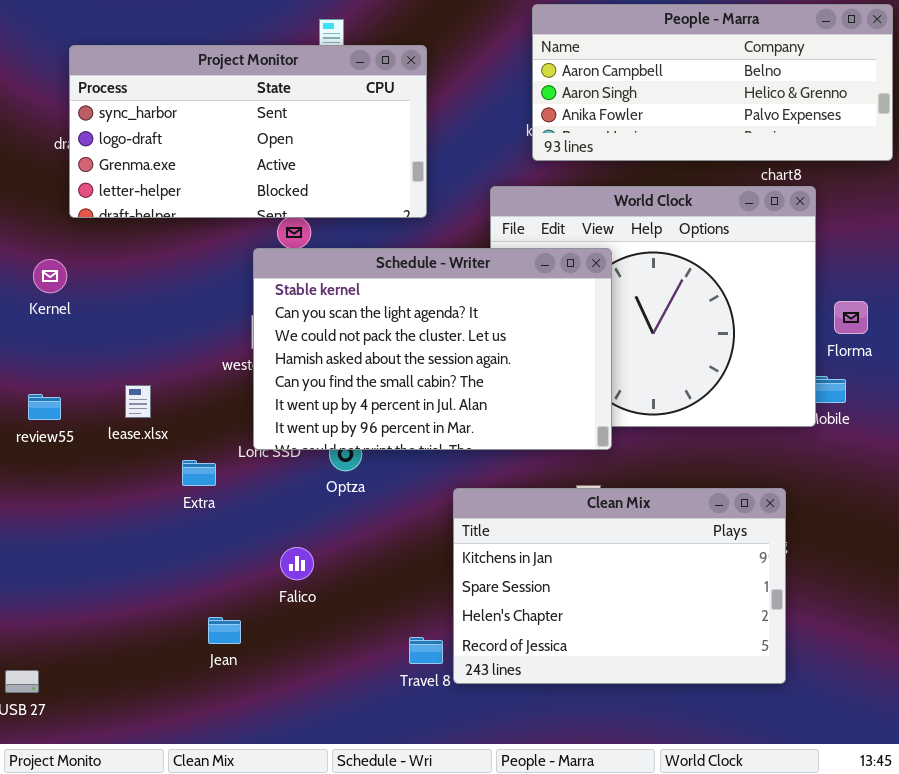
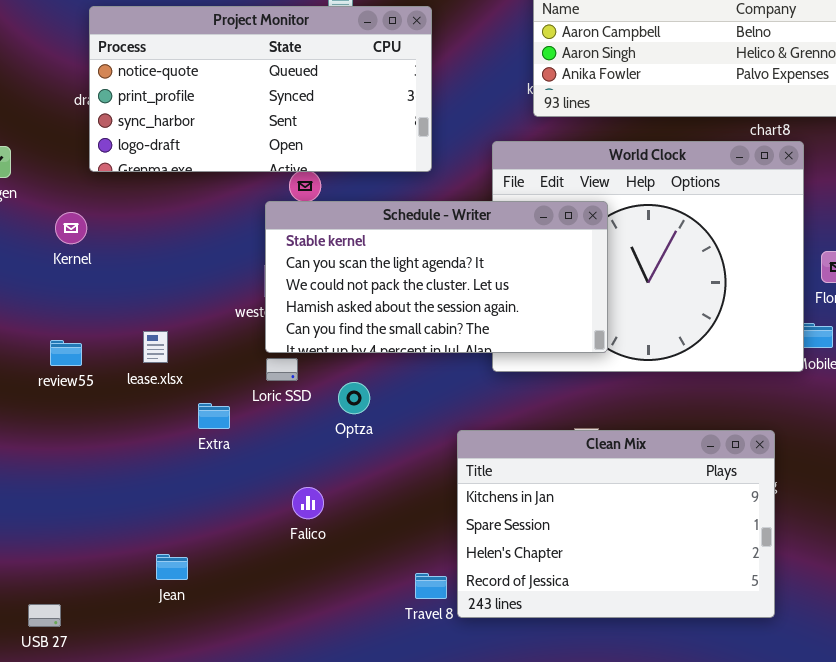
Project Monitor: [69,45,427,218] -> [89,6,432,172], scrolled up 2 rows
Schedule - Writer: [253,248,612,450] -> [265,201,608,353], resized
Jean: [208,617,241,644] -> [156,554,188,580], moved

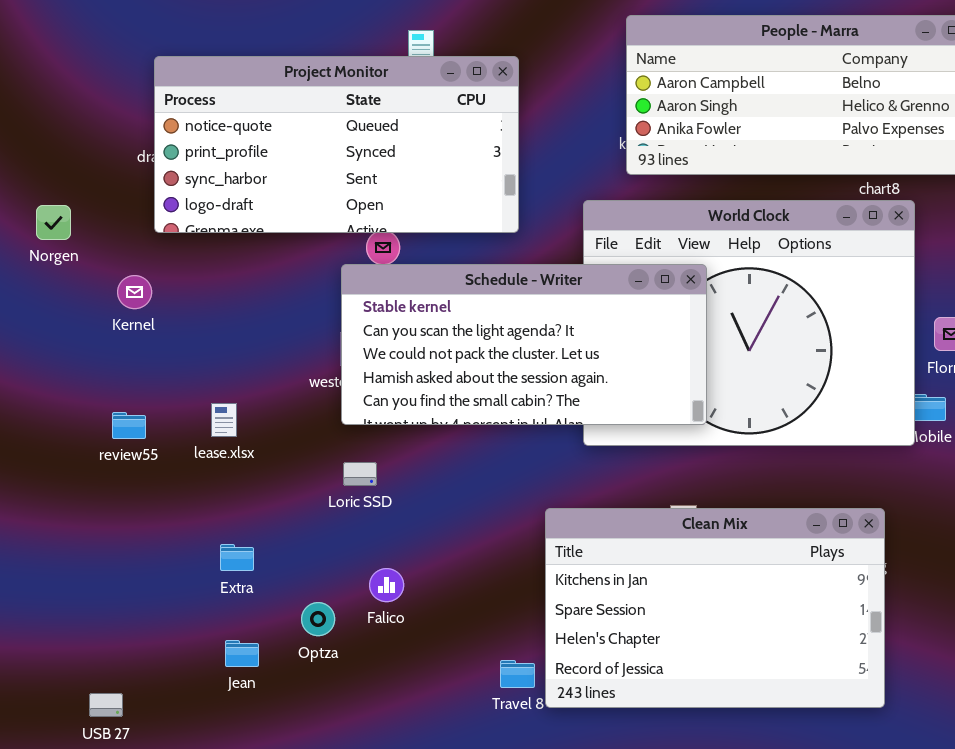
Loric SSD: [266,358,298,381] -> [343,462,377,486], moved
Optza: [338,382,370,414] -> [301,602,335,636], moved
Extra: [198,403,230,429] -> [220,544,254,571], moved

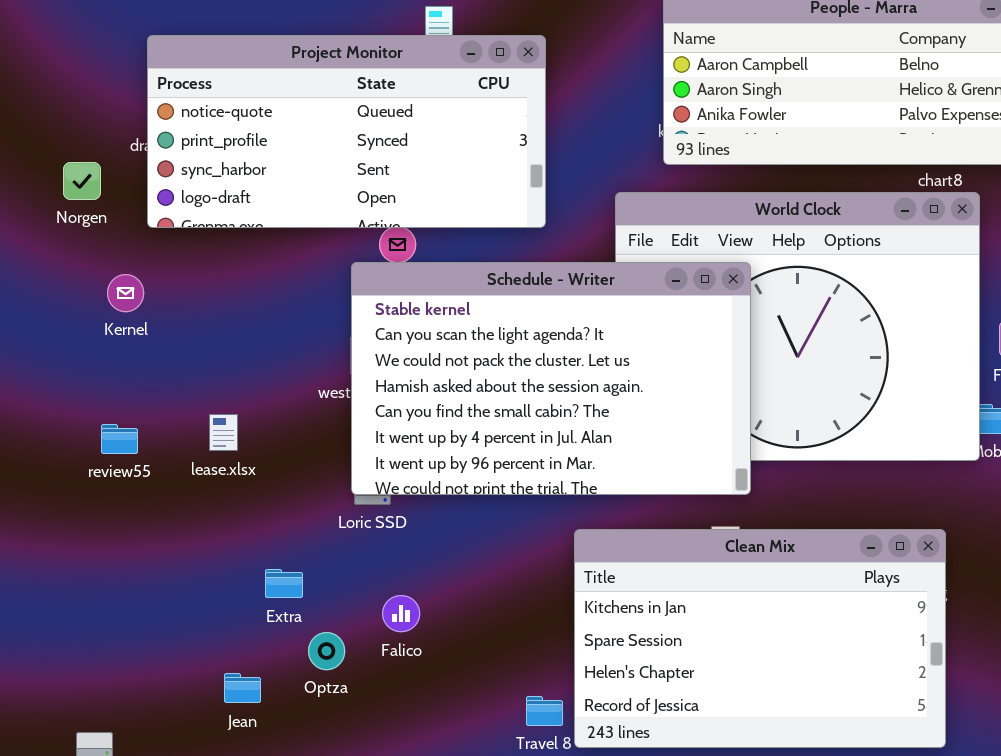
Norgen: [36,205,71,240] -> [63,162,101,200], moved
Schedule - Writer: [341,264,707,425] -> [351,262,751,495], resized
Extra: [220,544,254,571] -> [265,569,303,598], moved

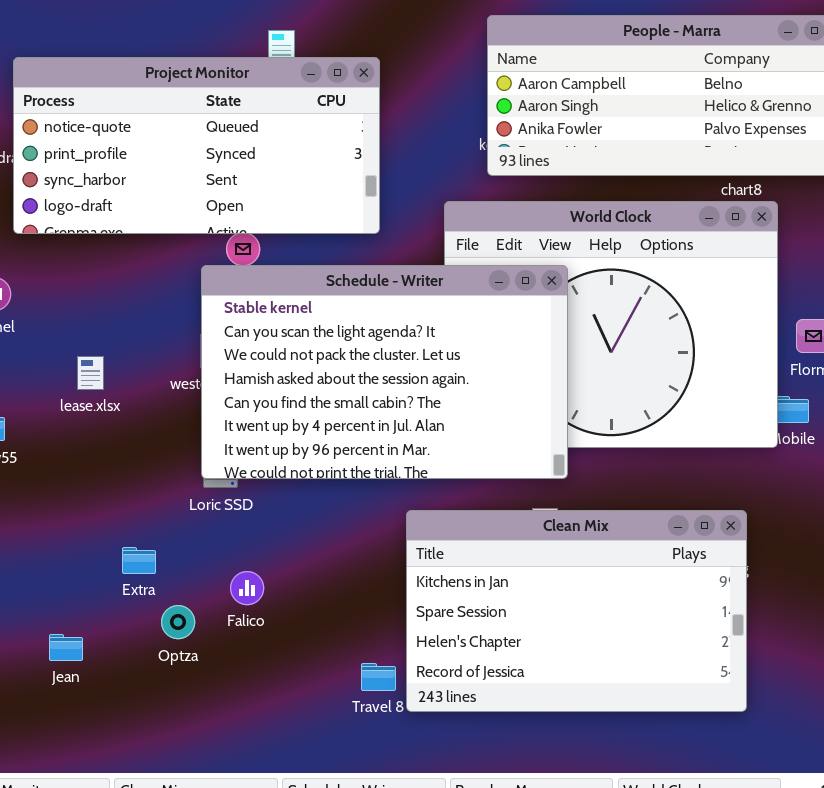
lease.xlsx: [209,414,238,451] -> [77,356,104,390], moved
Jean: [224,673,261,703] -> [49,634,83,661], moved

